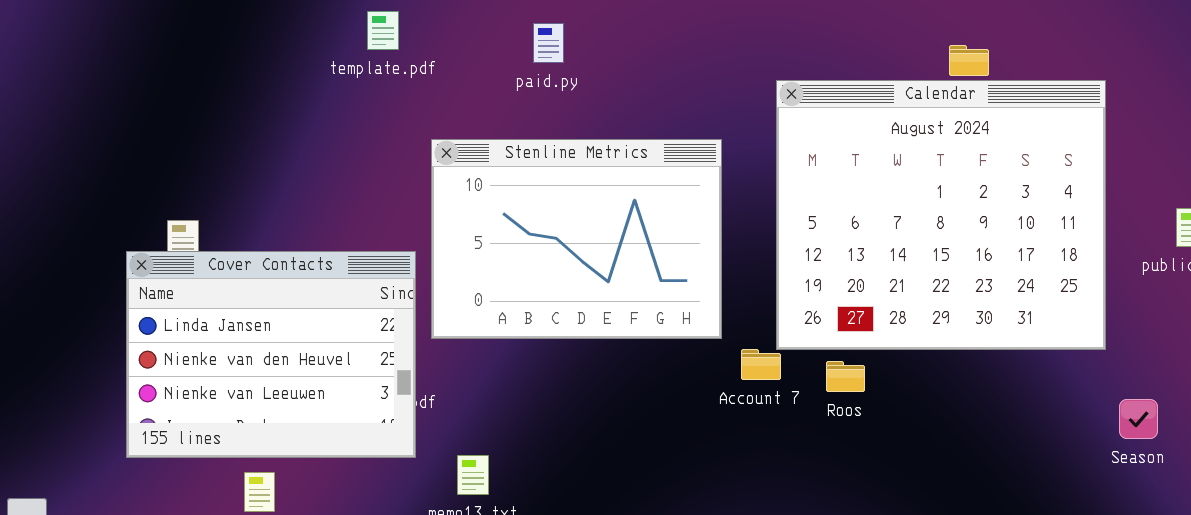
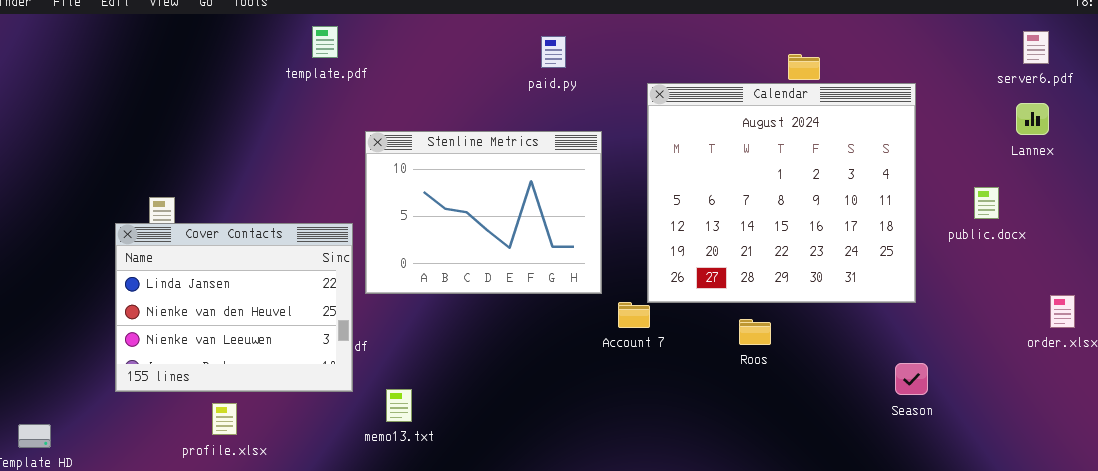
paid.py: [533,23,564,63] -> [541,36,566,68], moved
Roos: [826,361,865,392] -> [739,319,771,345], moved
Season: [1119,399,1158,439] -> [895,363,928,395], moved

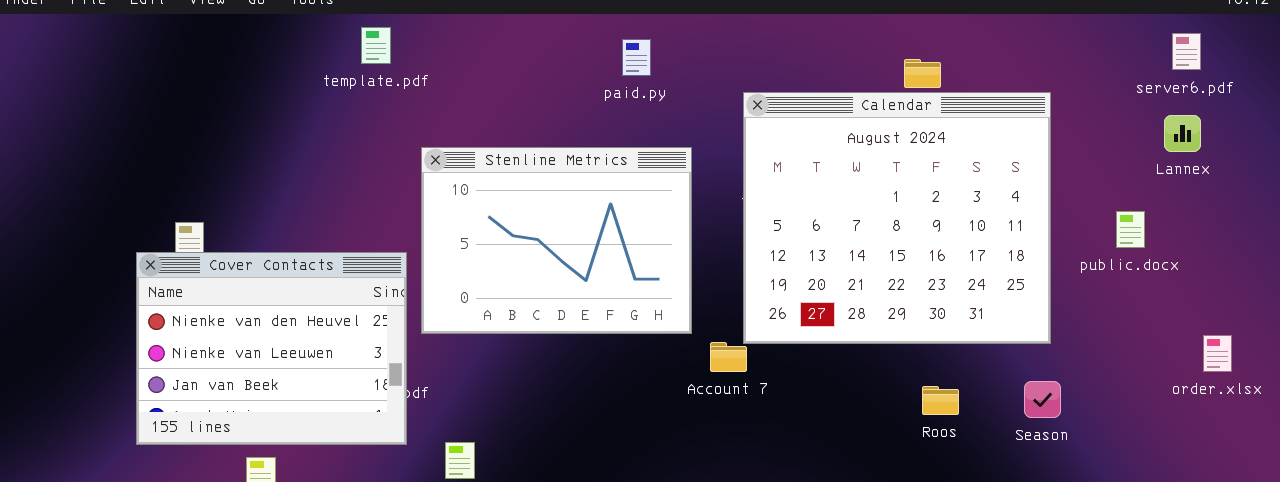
Cover Contacts: [115,223,353,392] -> [136,252,407,445], scrolled down 1 row
Roos: [739,319,771,345] -> [922,386,959,415], moved
Season: [895,363,928,395] -> [1024,381,1061,418], moved

